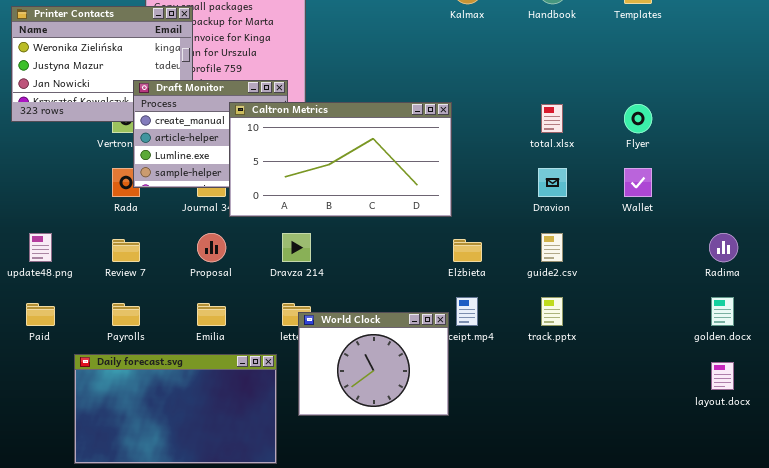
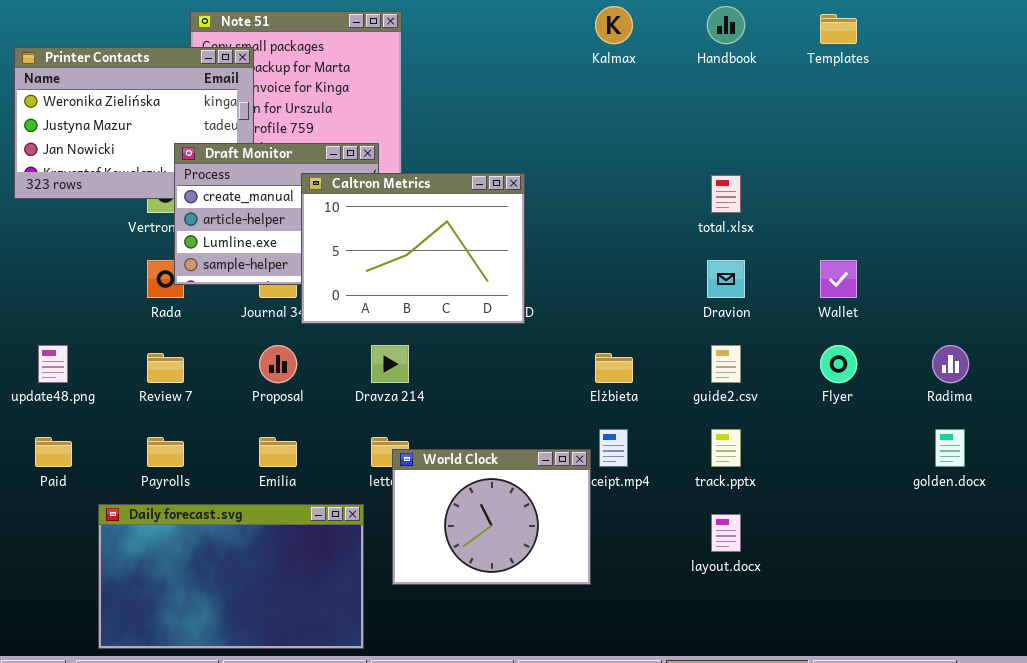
Caltron Metrics: [229,102,452,217] -> [301,173,525,324], resized
Flyer: [624,104,652,133] -> [820,345,857,383], moved
layout.docx: [711,362,734,390] -> [711,514,741,552], moved

